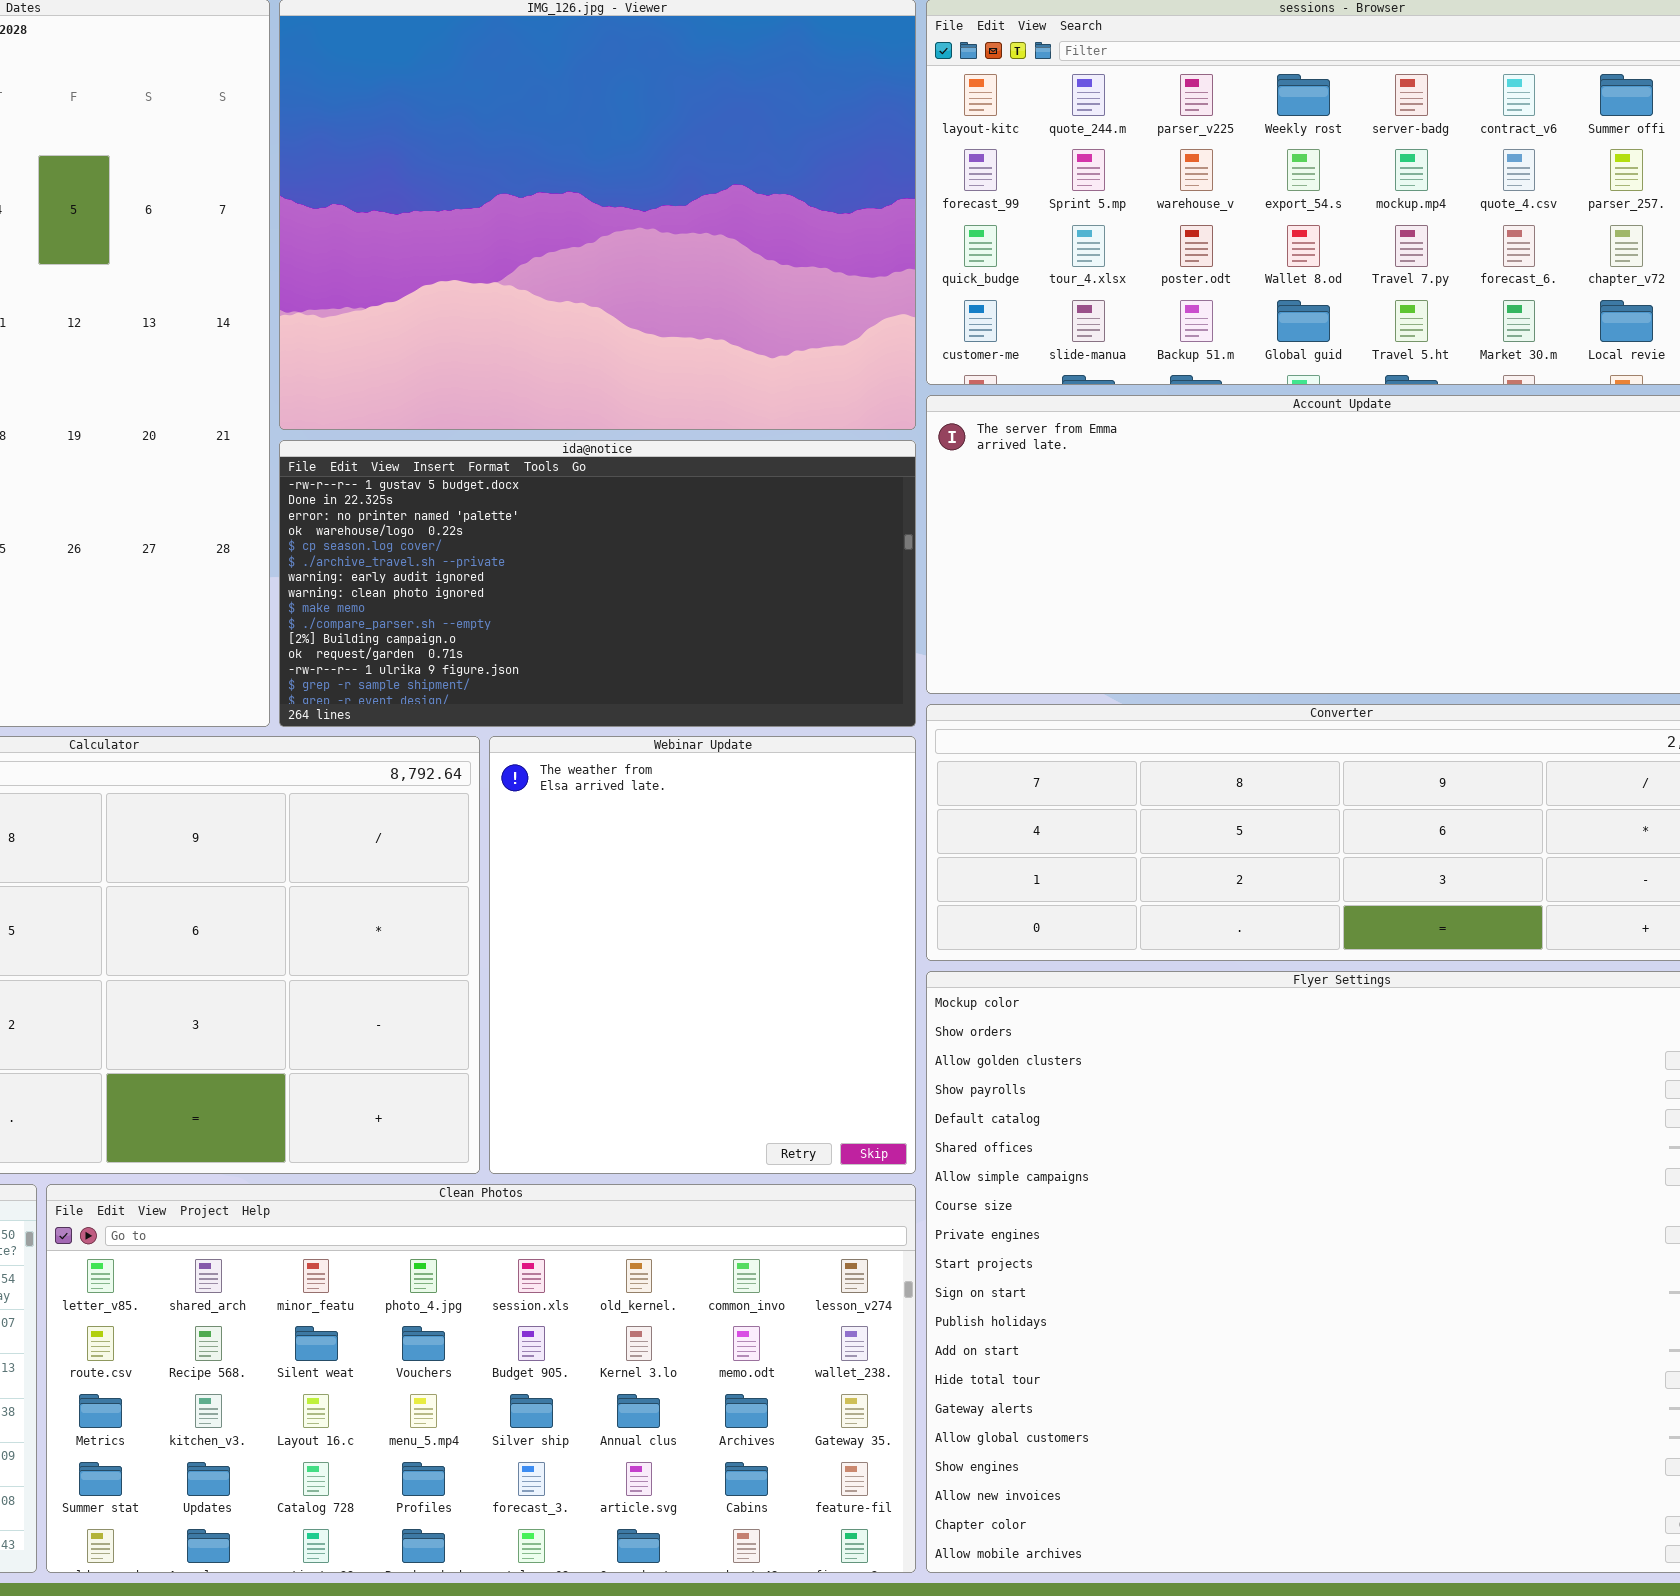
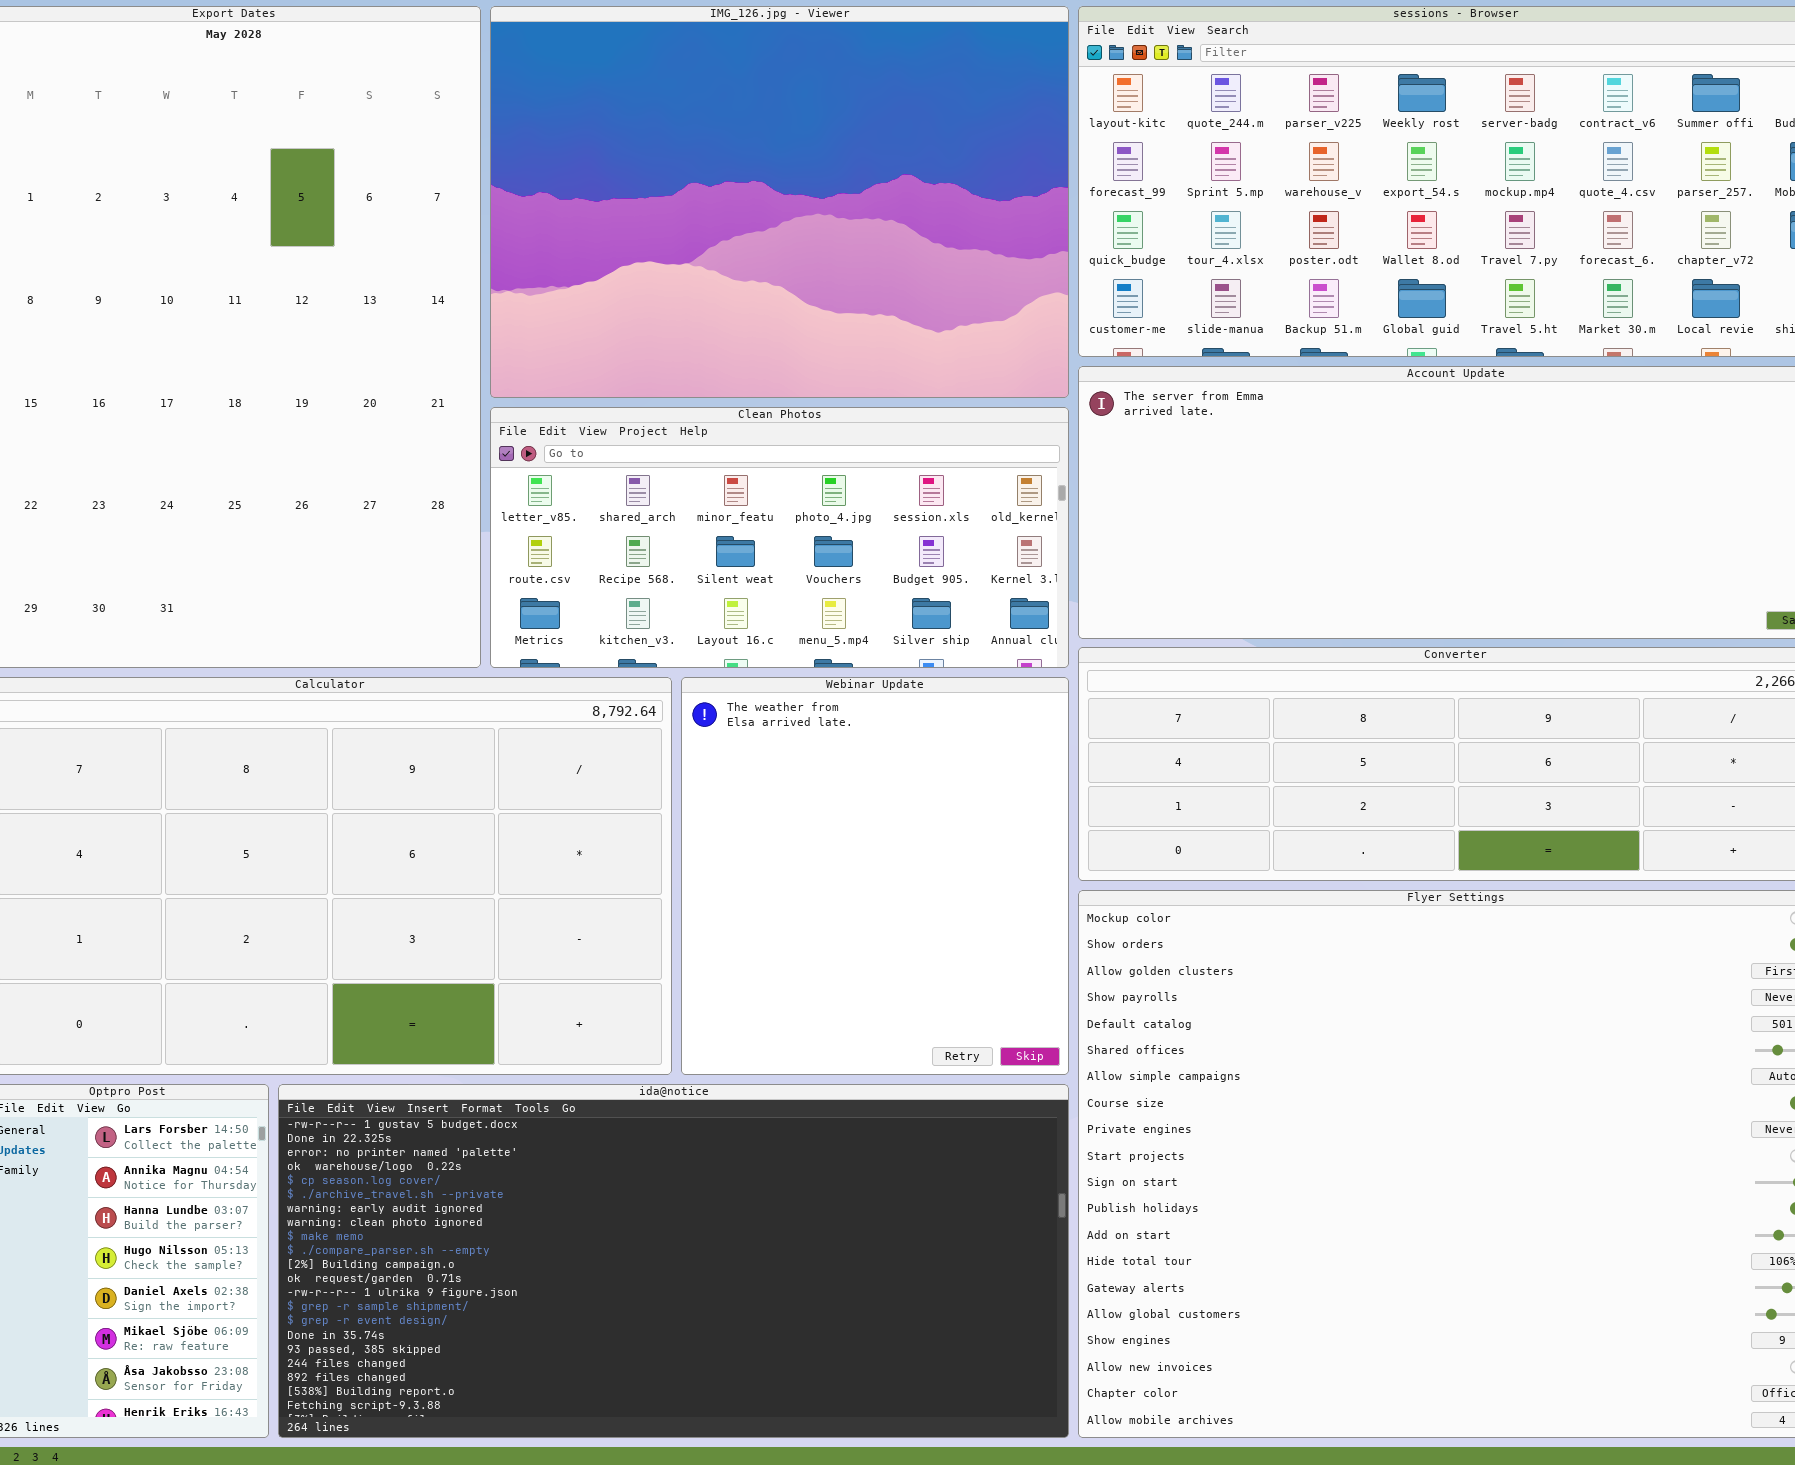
ida@notice: [279,440,916,727] -> [278,1084,1069,1438], moved, resized
Clean Photos: [46,1184,916,1573] -> [490,407,1069,668], moved, resized

